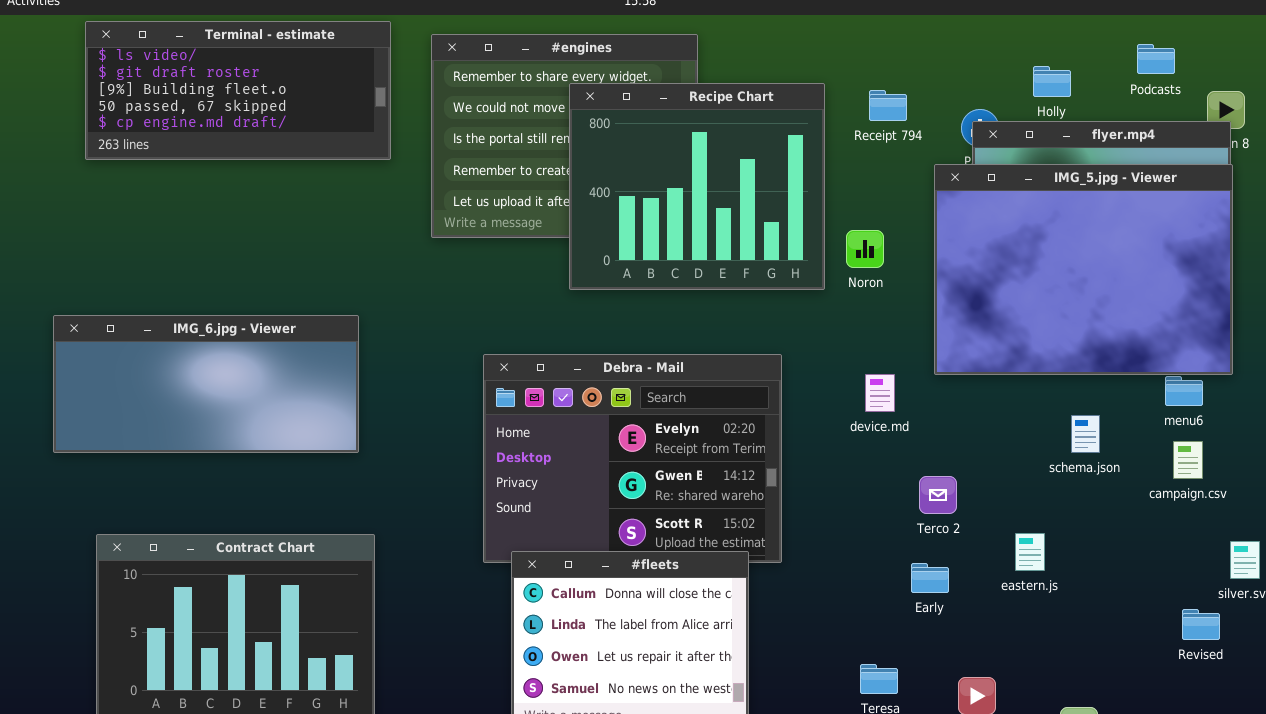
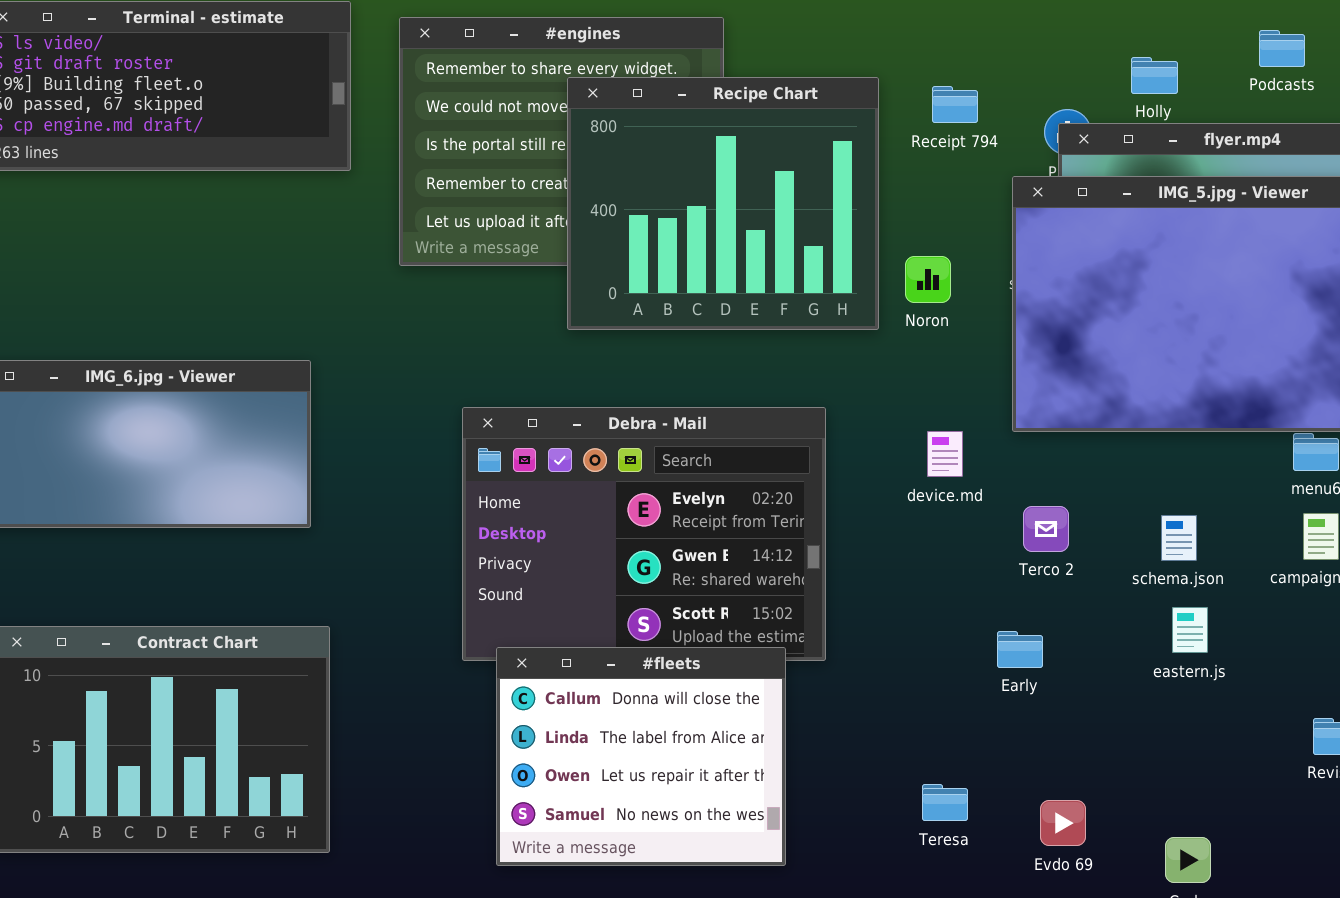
schema.json: [1071,415,1100,453] -> [1161,515,1197,561], moved
Terco 2: [919,476,957,514] -> [1023,506,1069,552], moved
eastern.js: [1015,533,1045,571] -> [1172,607,1208,653], moved
Early: [911,563,949,593] -> [997,631,1043,668], moved

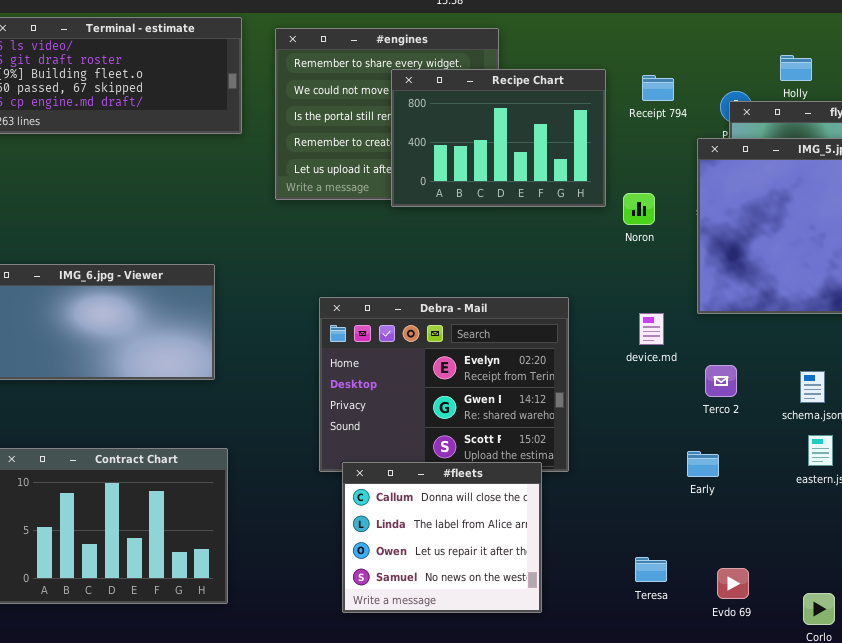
Recipe Chart: [567,77,879,330] -> [391,69,606,207], resized

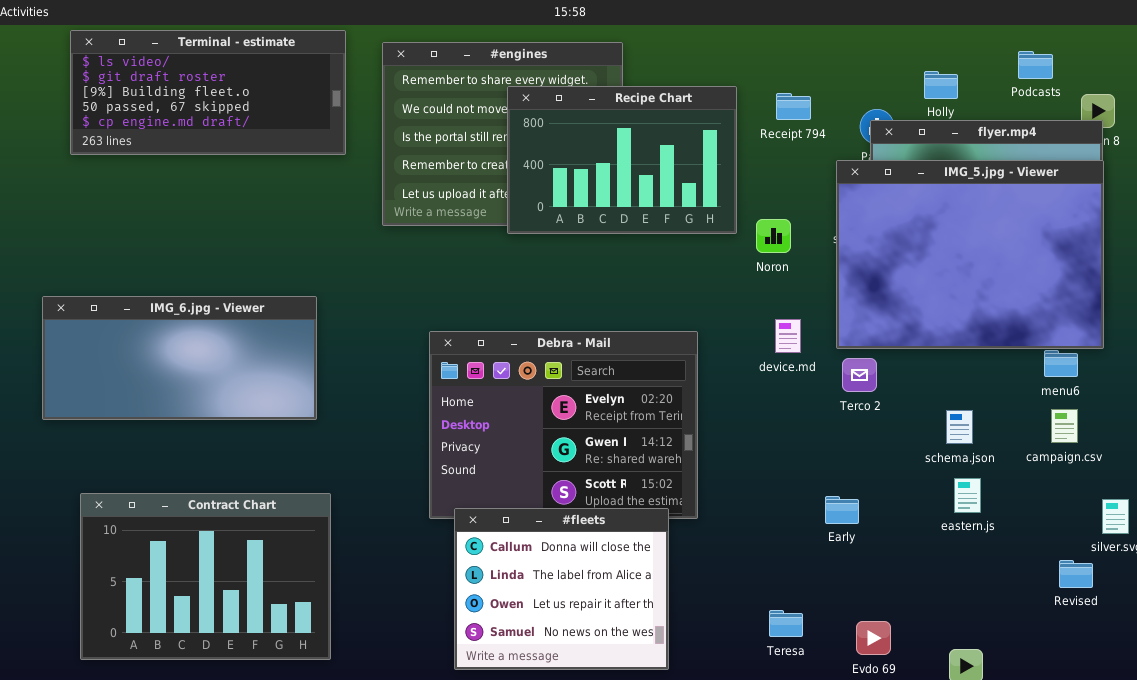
device.md: [639,313,664,345] -> [775,319,801,353], moved
Terco 2: [705,365,737,397] -> [842,358,877,392], moved

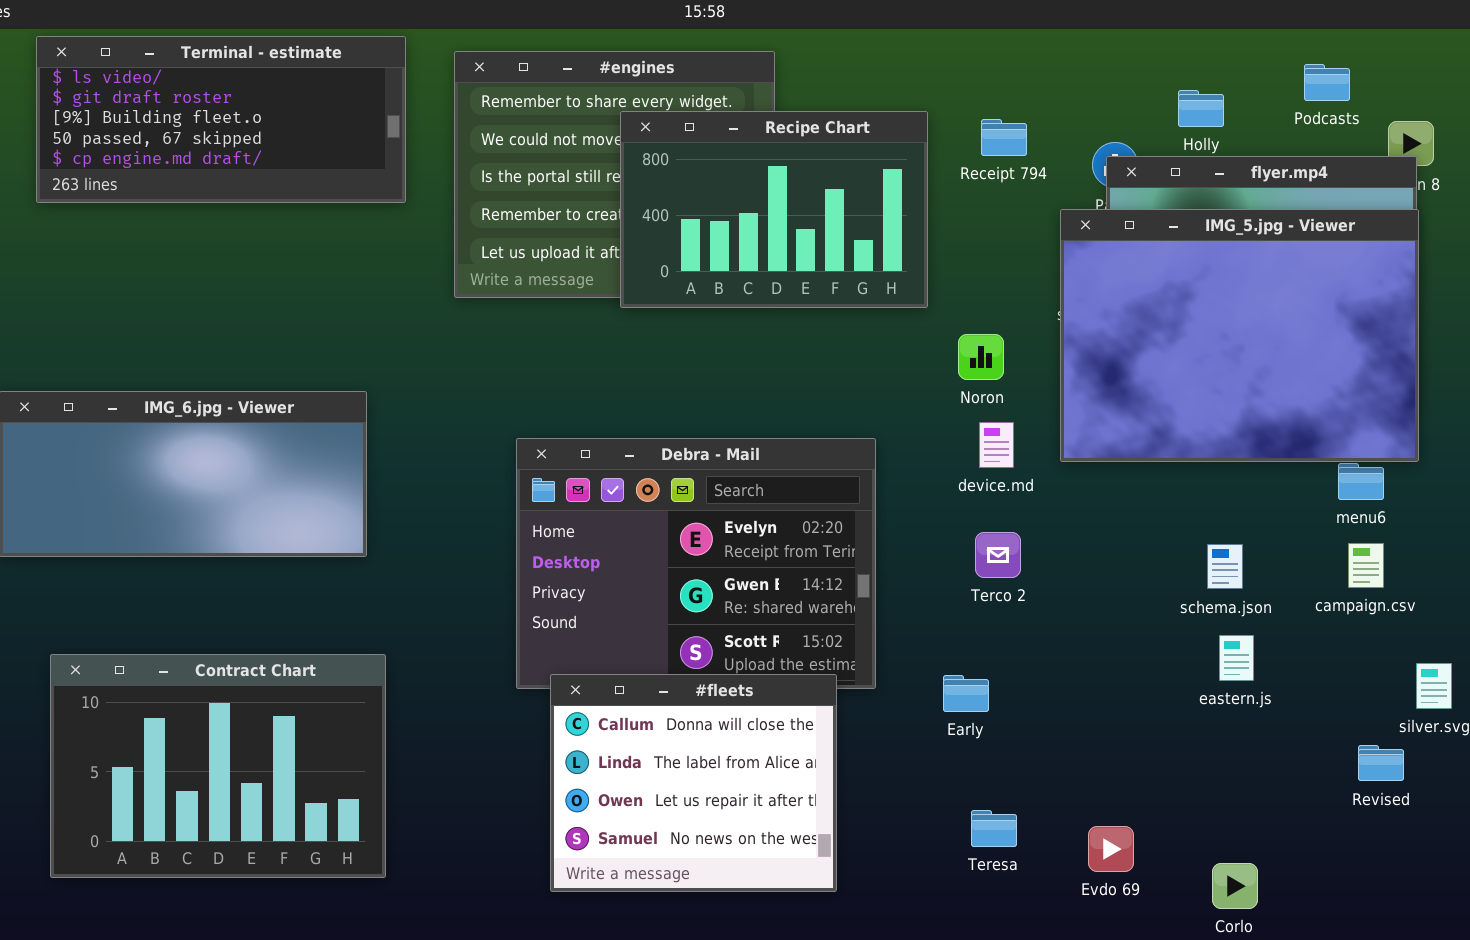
Noron: [756,219,791,253] -> [958,334,1004,380], moved
Terco 2: [842,358,877,392] -> [975,532,1021,578], moved
Early: [825,496,859,524] -> [943,675,989,712], moved

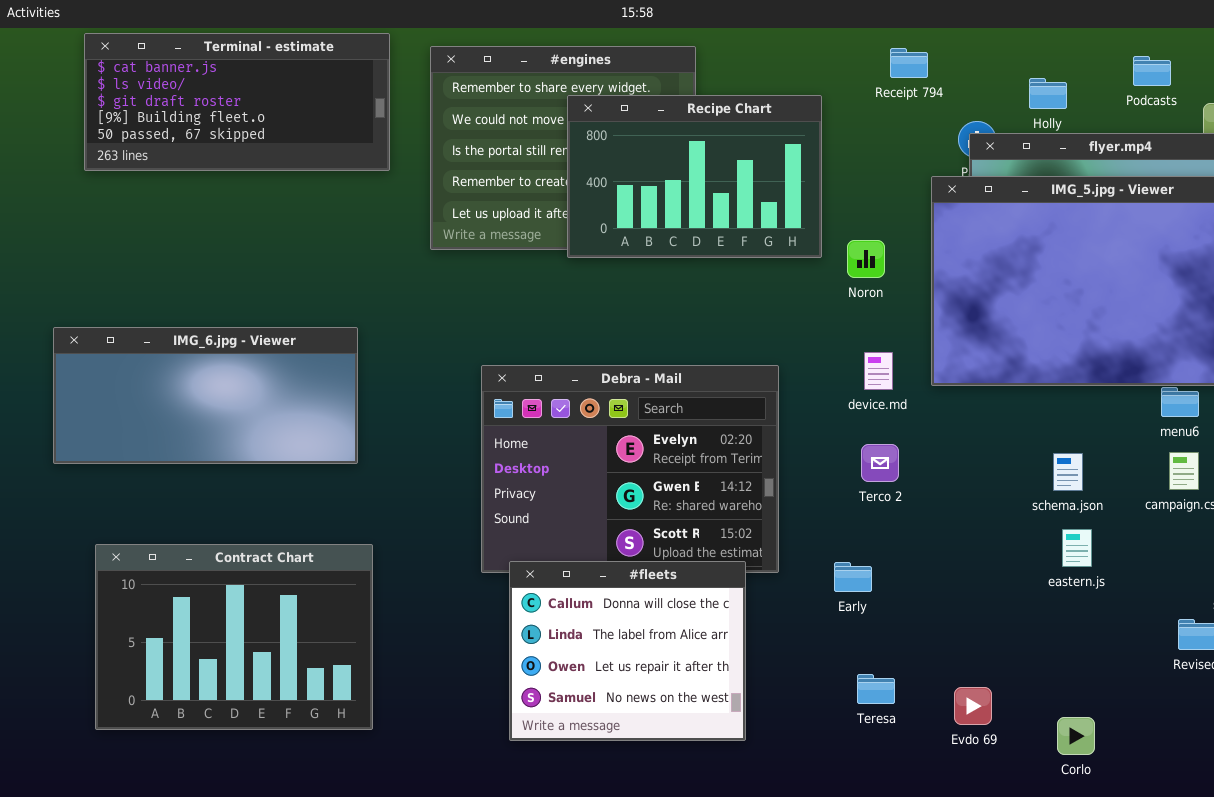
Terminal - estimate: [36,36,406,203] -> [84,33,390,171], scrolled up 1 row
Receipt 794: [981,119,1027,156] -> [890,48,928,78], moved
Noron: [958,334,1004,380] -> [847,240,885,278], moved

